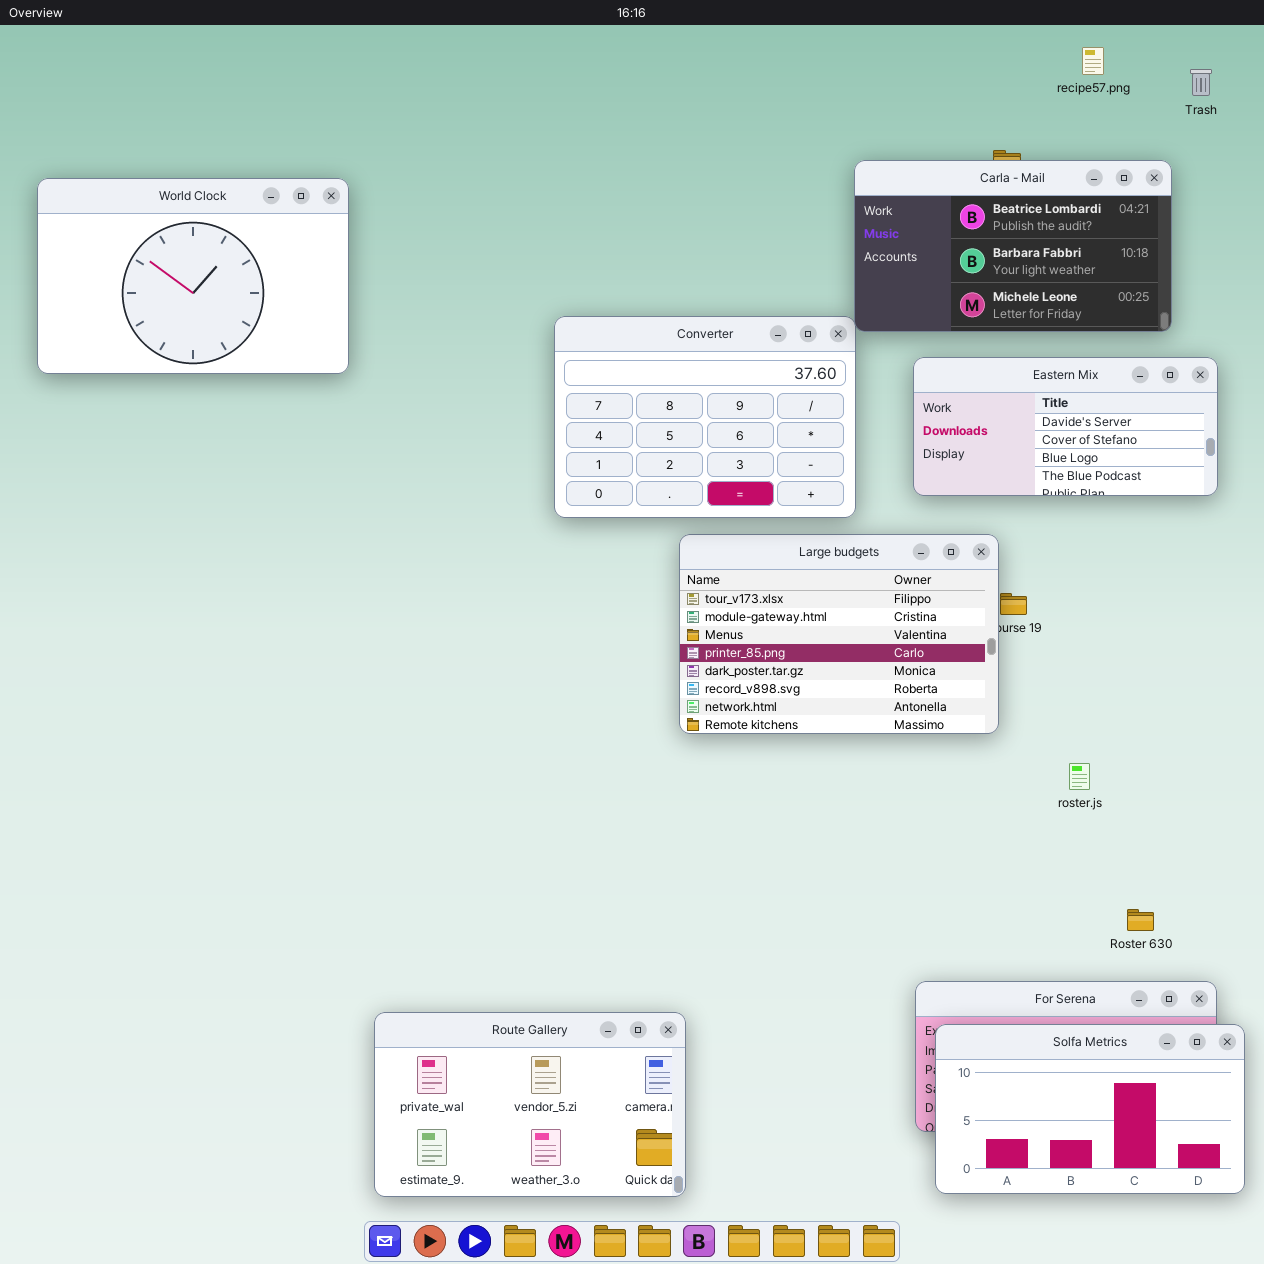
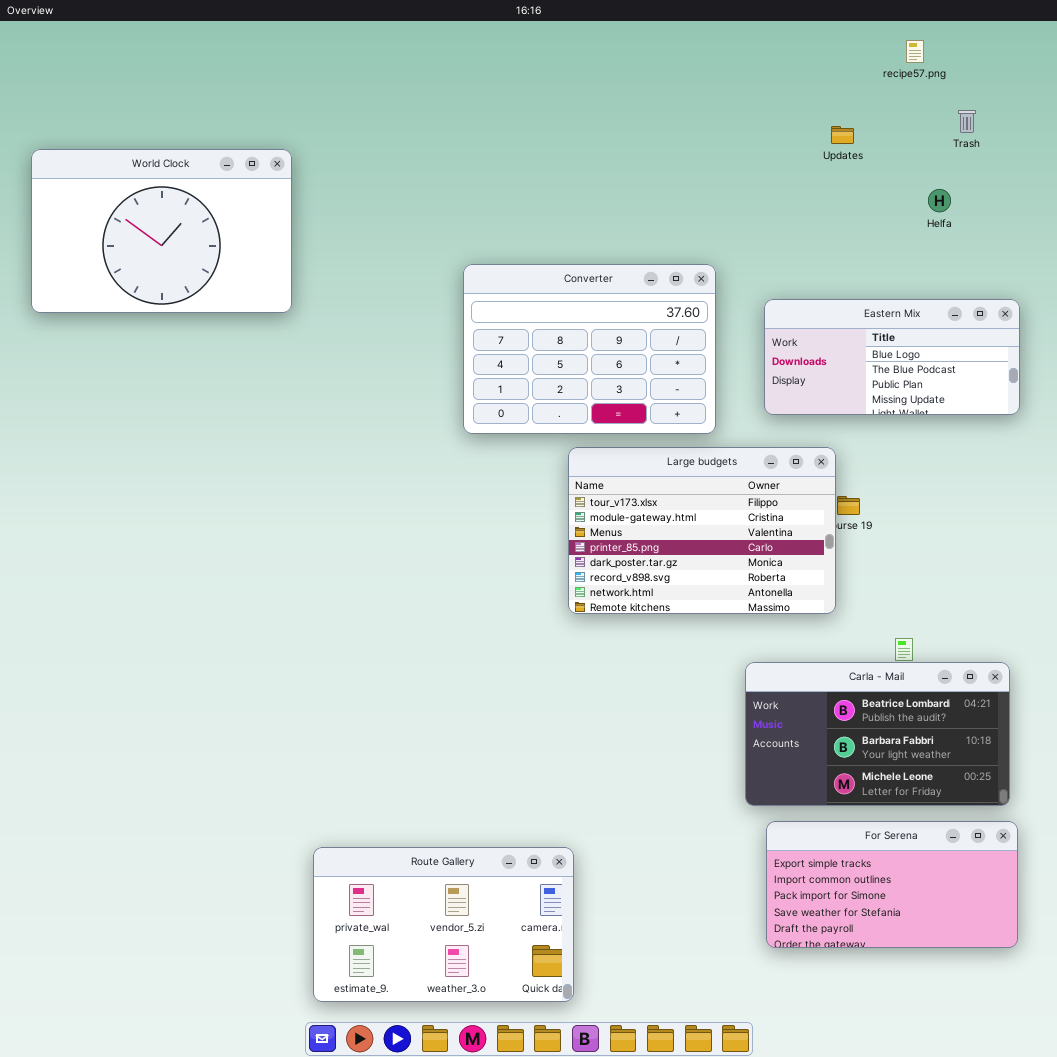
Trash: [1190,69,1212,96] -> [958,110,976,133], moved
Carla - Mail: [854,160,1172,332] -> [745,662,1010,806], moved
Eastern Mix: [913,357,1218,496] -> [764,299,1020,415], scrolled down 2 rows
Solfa Metrics: [935,1024,1245,1194] -> none, closed

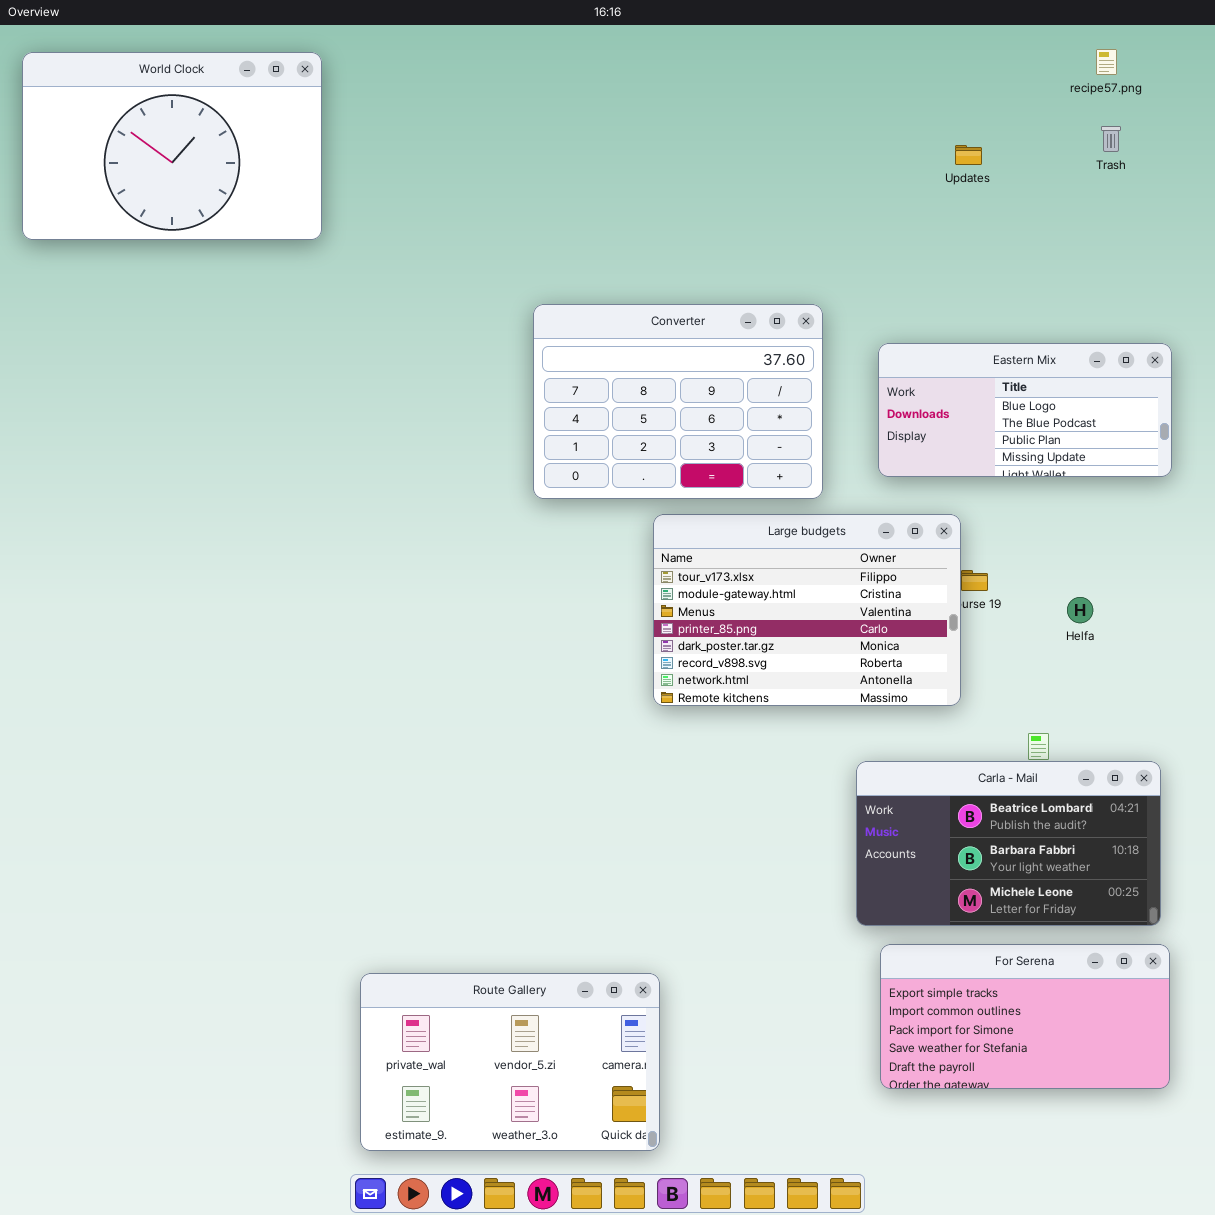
recipe57.png: [906,40,924,63] -> [1096,49,1117,75], moved
World Clock: [31,149,292,313] -> [22,52,322,240], moved
Helfa: [928,189,951,212] -> [1067,597,1093,623], moved

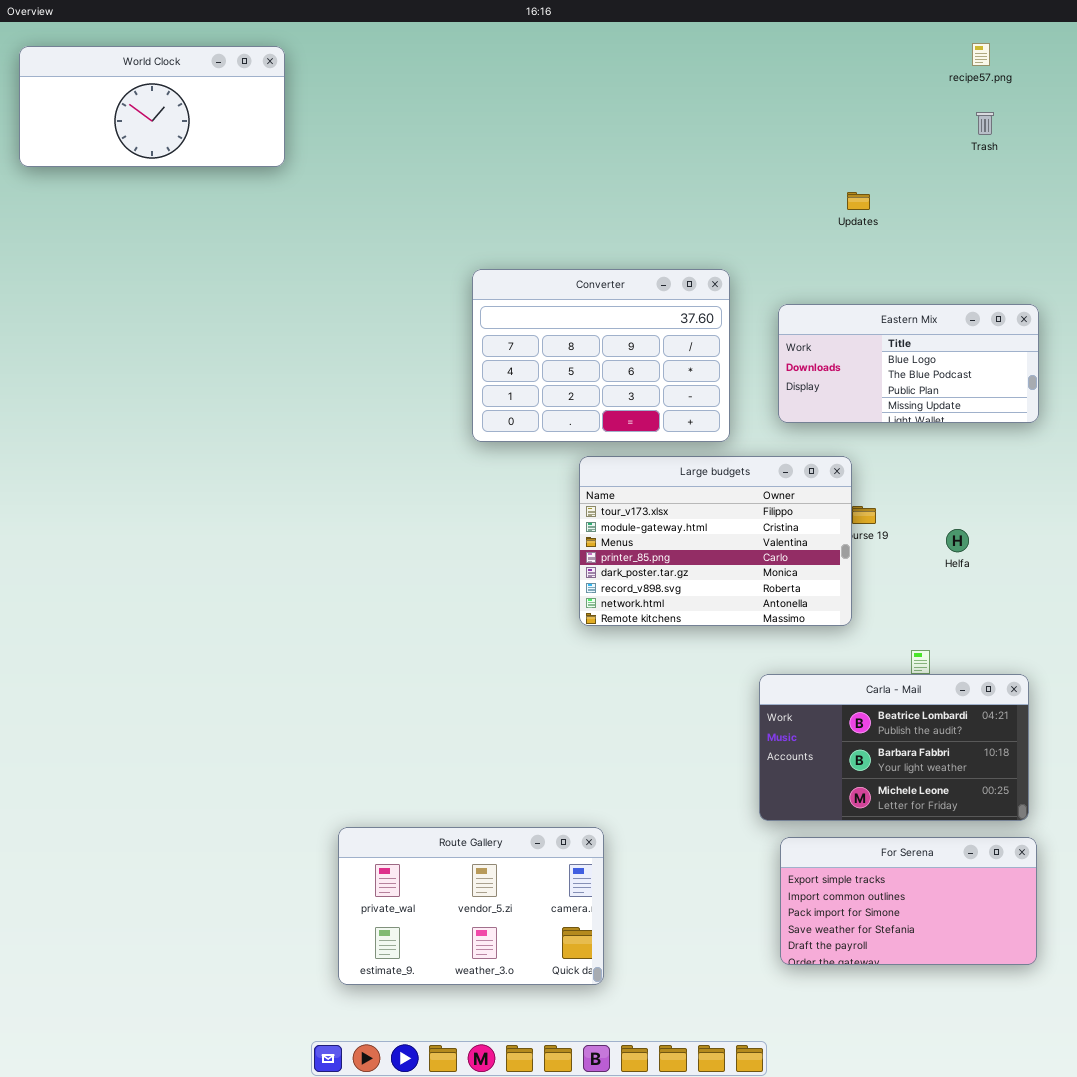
World Clock: [22,52,322,240] -> [19,46,285,167], resized
Updates: [955,145,982,165] -> [847,192,870,210], moved
Route Gallery: [360,973,660,1151] -> [338,827,604,985], moved

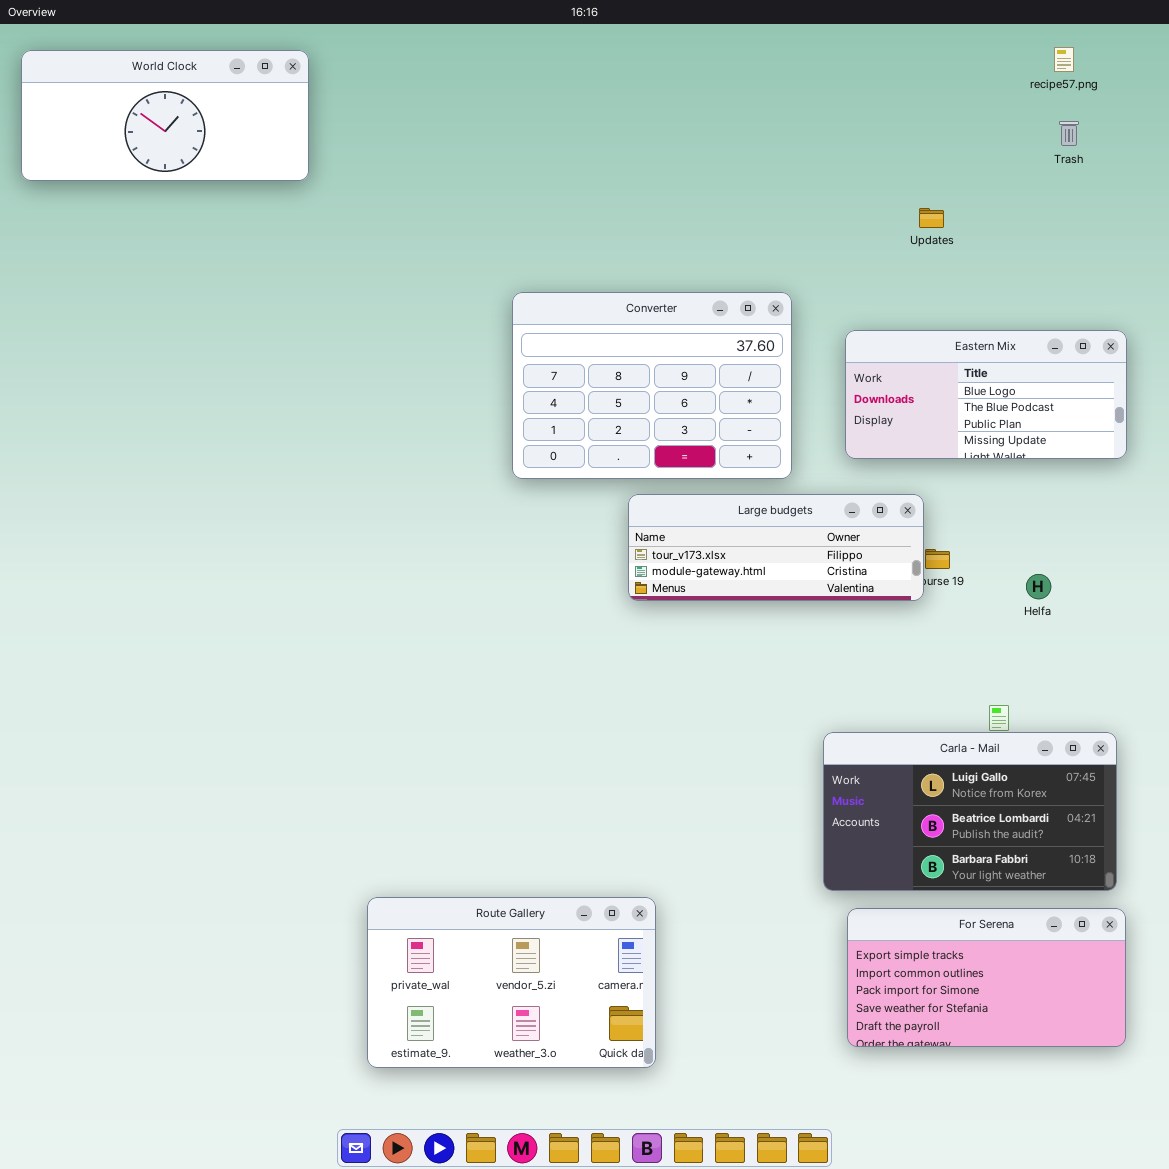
Large budgets: [579,456,852,626] -> [628,494,924,601], resized
Carla - Mail: [759,674,1029,821] -> [823,732,1117,891], scrolled up 1 row

